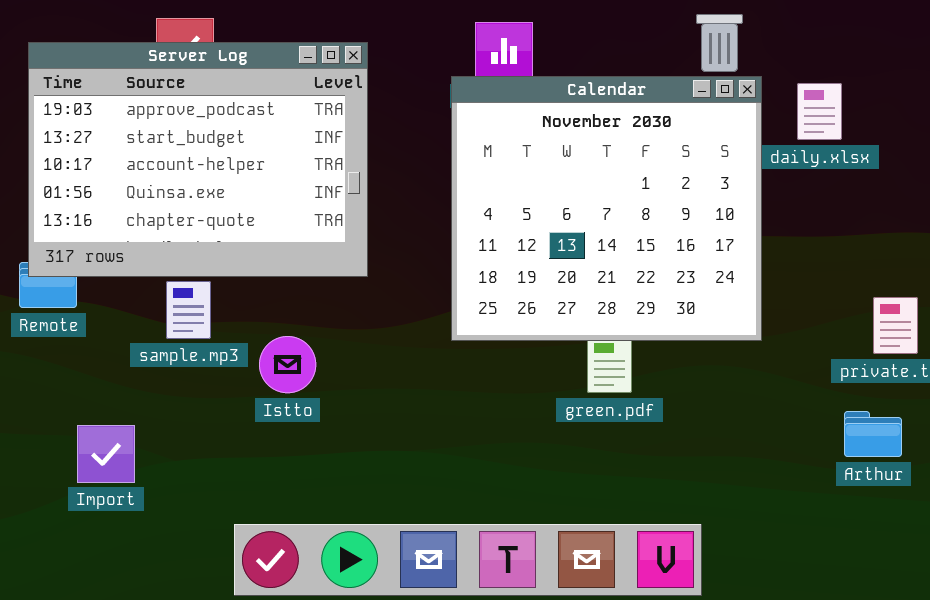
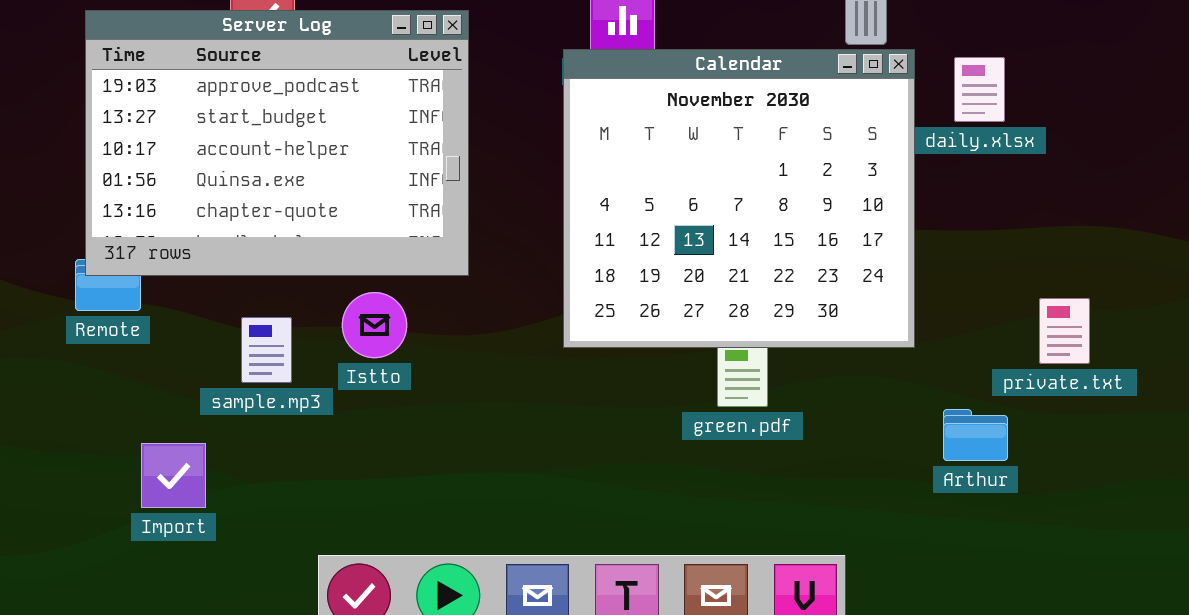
sample.mp3: [166,281,211,339] -> [241,317,292,383], moved
Istto: [259,336,316,393] -> [342,292,407,358], moved
Arthur: [844,411,902,457] -> [943,409,1008,461], moved

